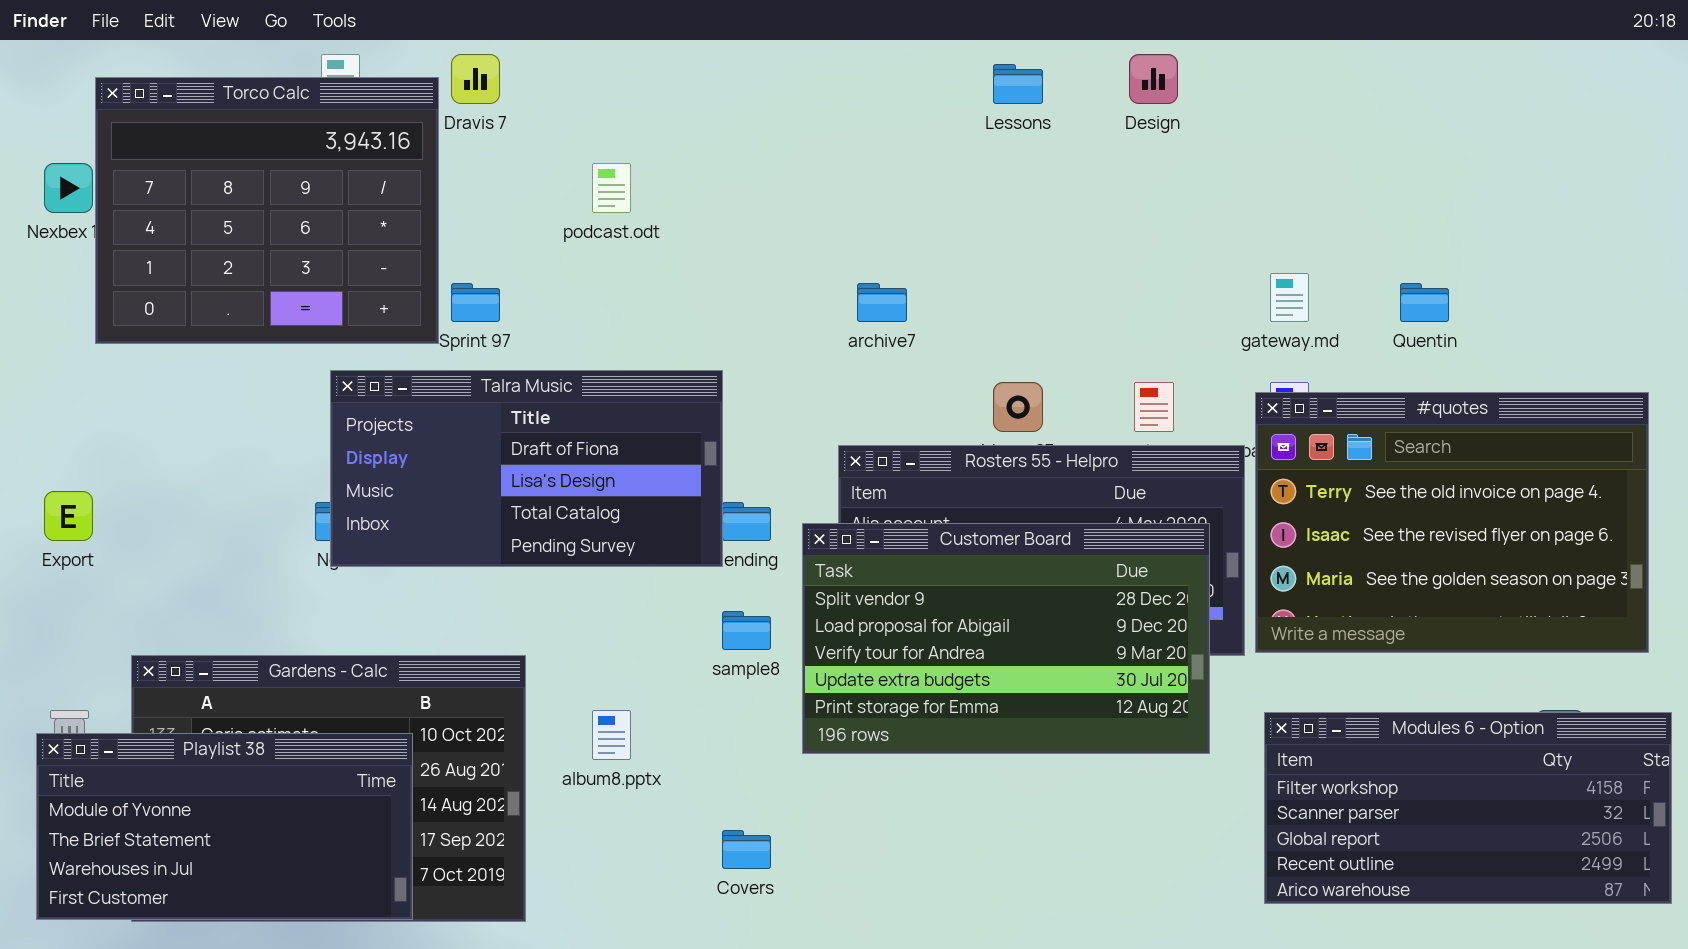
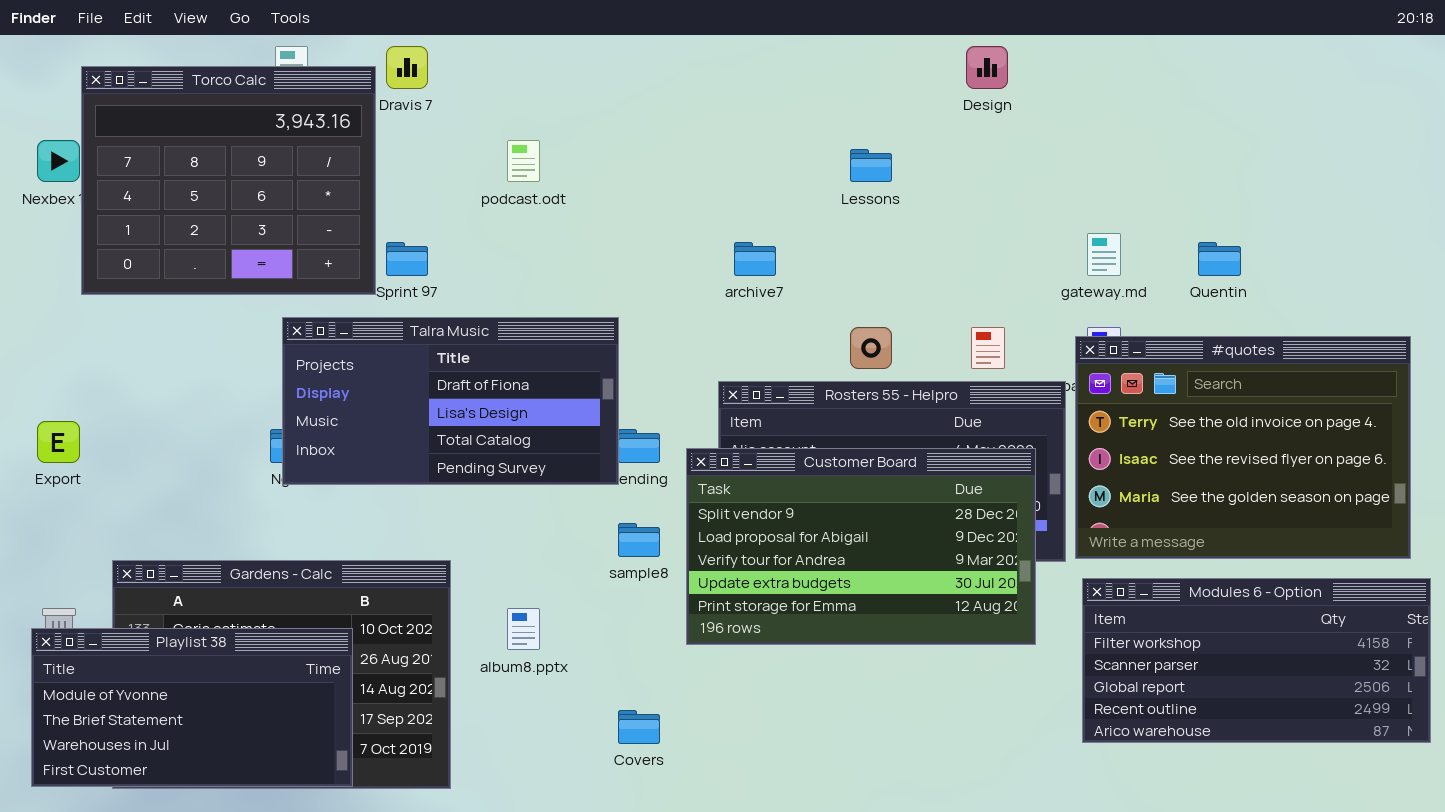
Lessons: [993,64,1043,104] -> [850,149,892,182], moved
Modules 6 - Option: [1264,712,1672,904] -> [1082,578,1431,743], moved

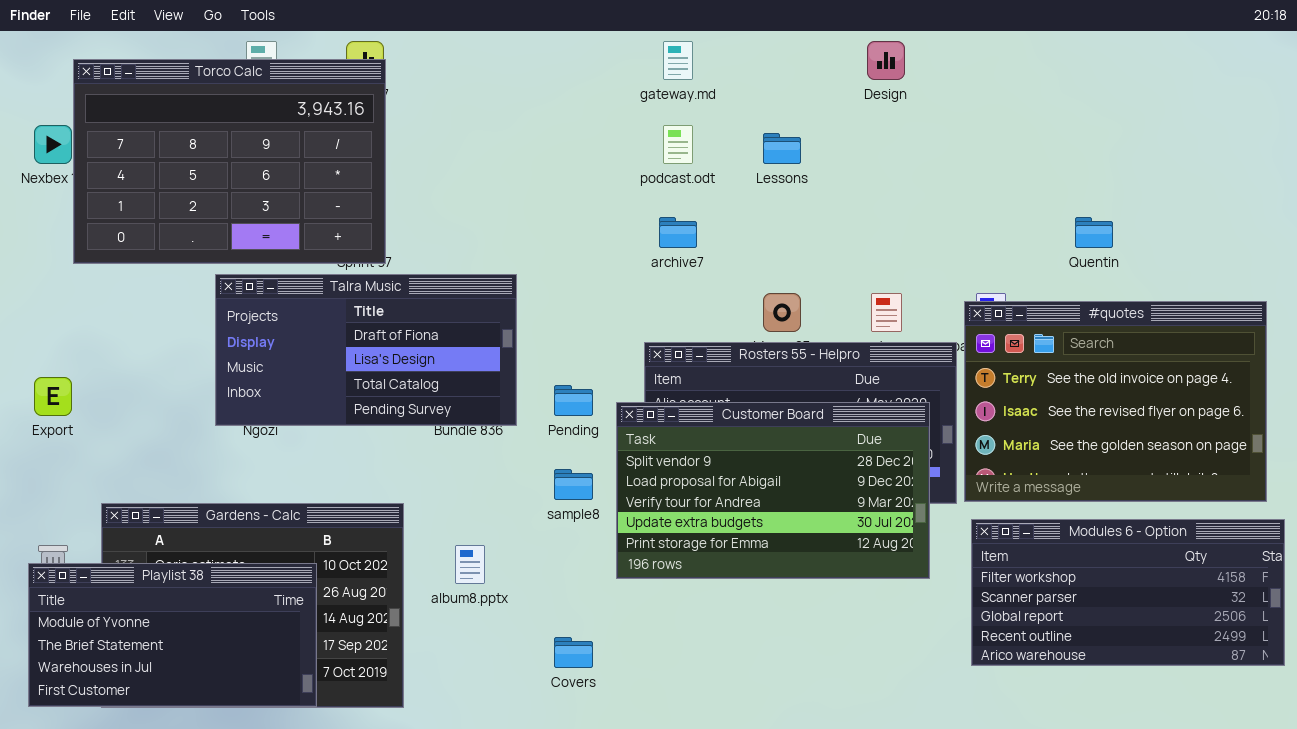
Torco Calc: [81,66,376,295] -> [73,59,386,264], resized
podcast.odt: [507,140,540,182] -> [663,125,693,164], moved
gateway.md: [1087,233,1121,276] -> [663,41,693,80], moved
Talra Music: [282,317,619,485] -> [215,274,517,426], moved

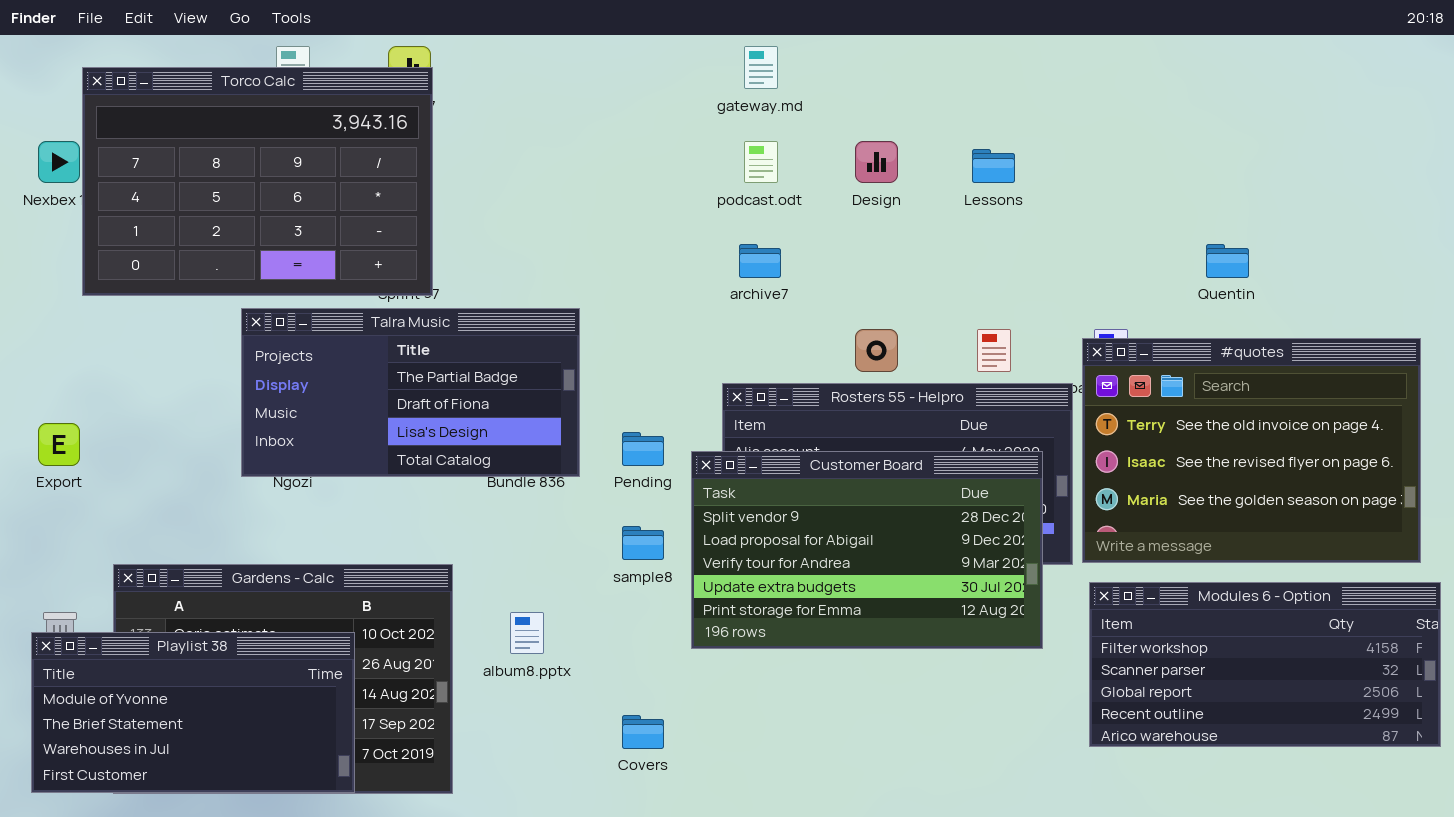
Design: [867,41,905,80] -> [855,141,898,183], moved
Lessons: [763,133,801,164] -> [972,149,1015,183], moved
Talra Music: [215,274,517,426] -> [241,308,580,477], scrolled up 1 row

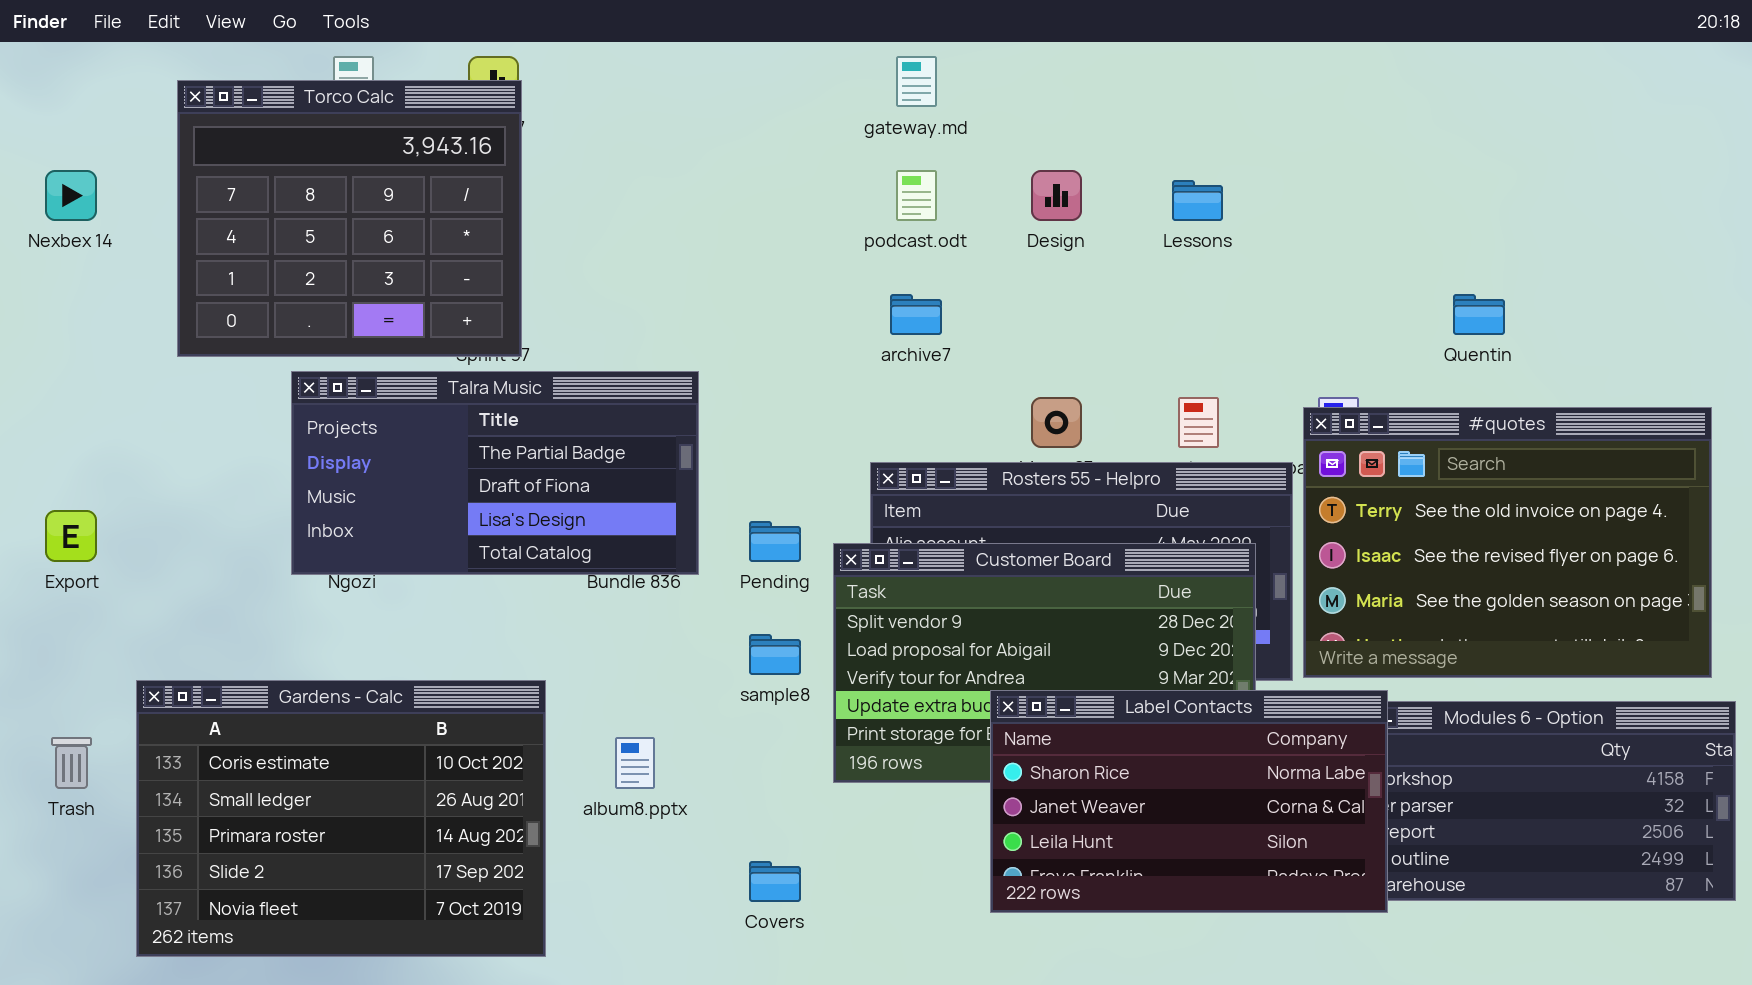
Torco Calc: [82,67,433,296] -> [177,80,522,357], resized
Label Contacts: none -> [990,690,1388,913], opened
Playlist 38: [31,632,355,793] -> none, closed

